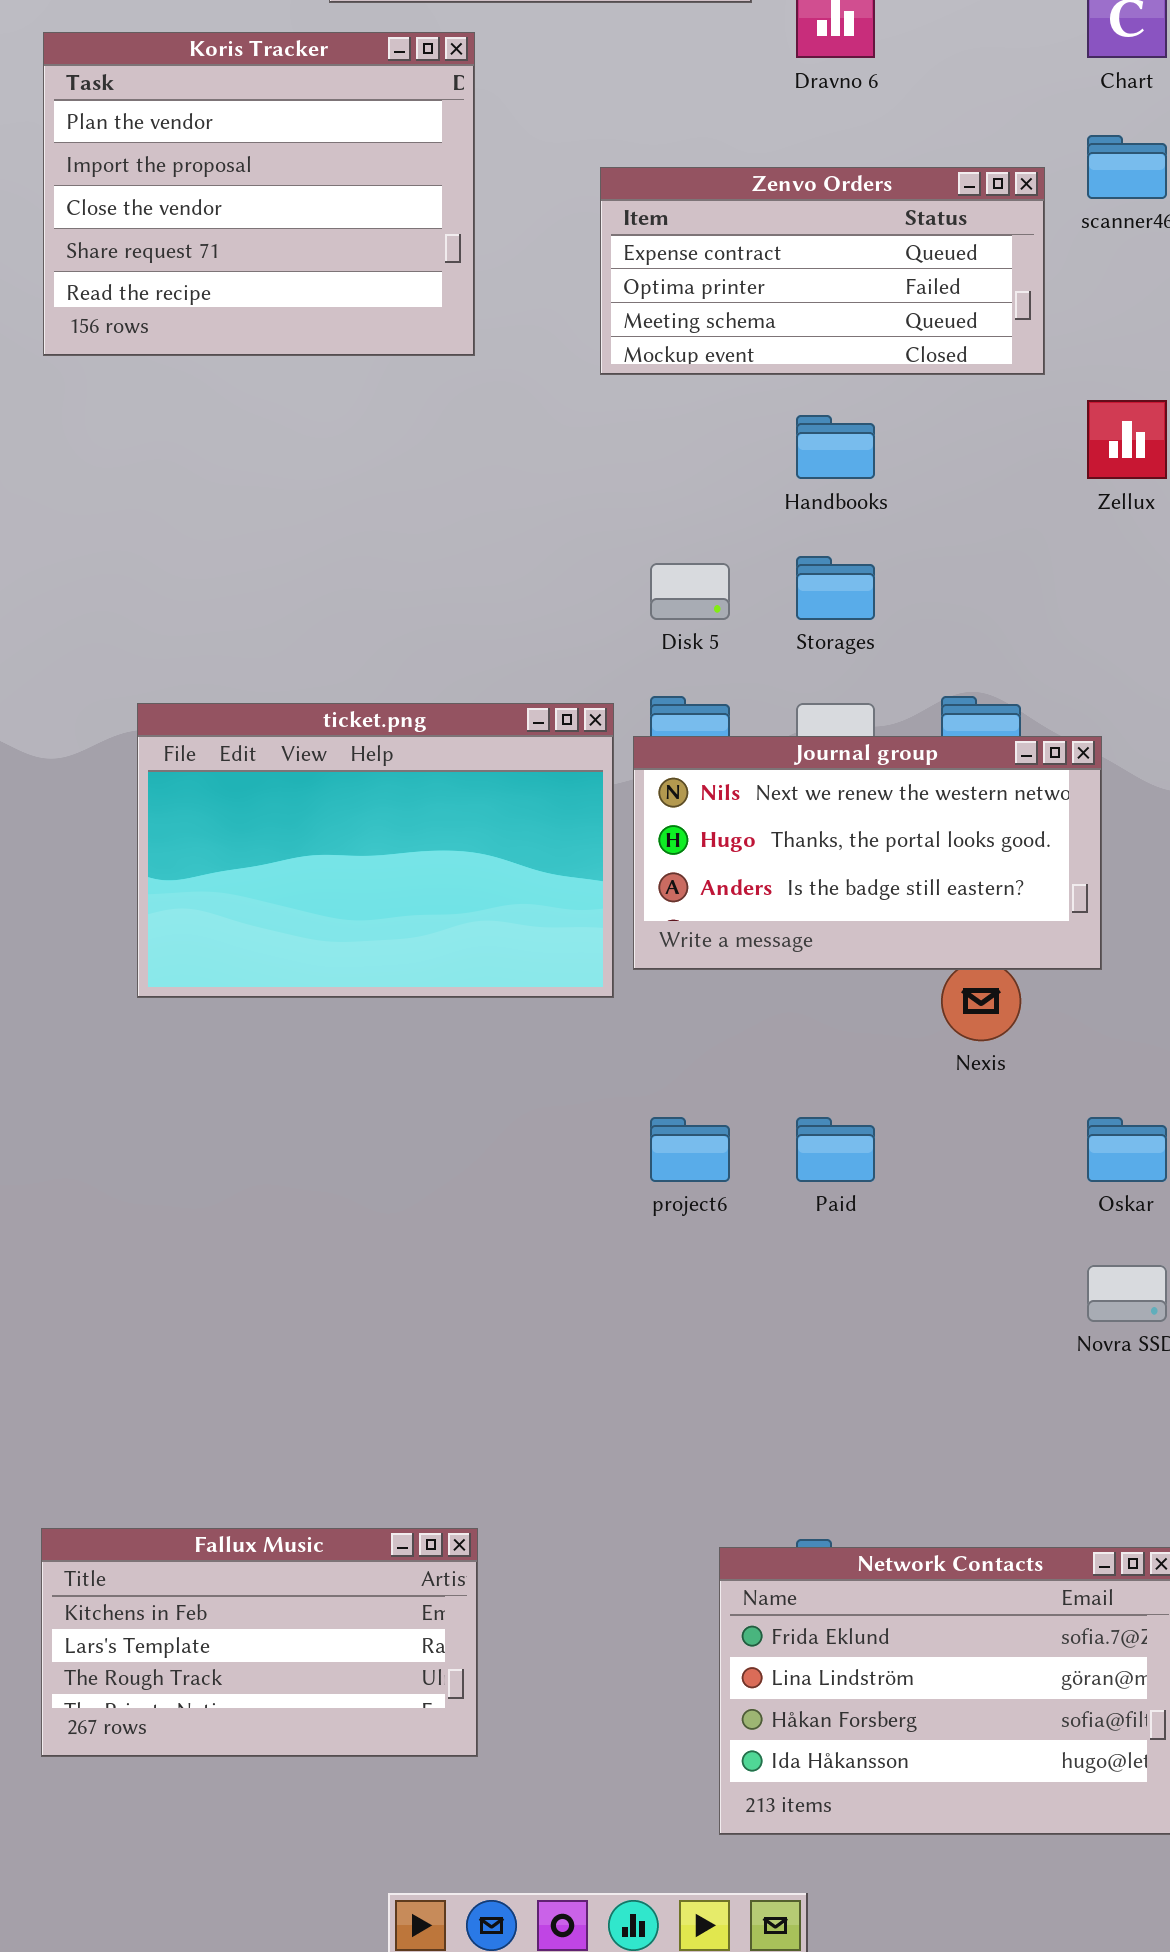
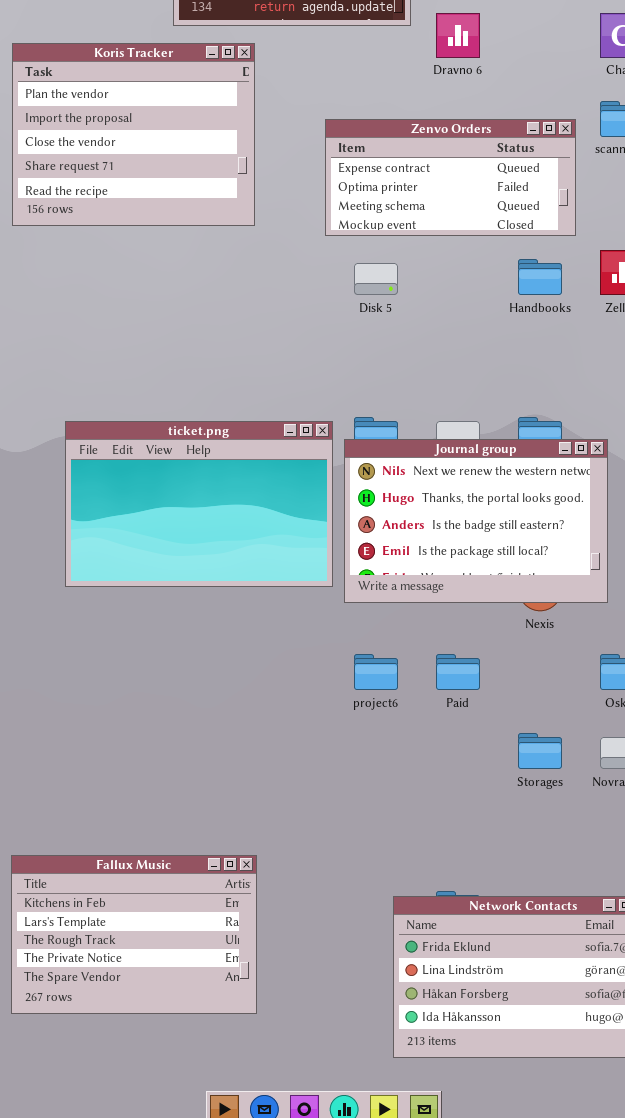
Handbooks: [796,415,875,479] -> [518,259,562,295], moved
Storages: [796,556,875,620] -> [518,733,562,769], moved
Disk 5: [650,563,730,620] -> [354,263,398,295], moved
Journal group: [633,736,1102,970] -> [344,439,608,603], resized
Fallux Music: [41,1528,478,1757] -> [11,855,257,1014], resized

